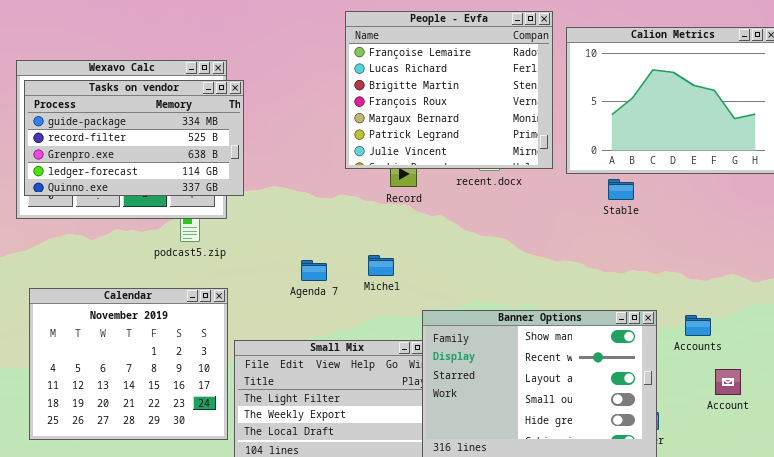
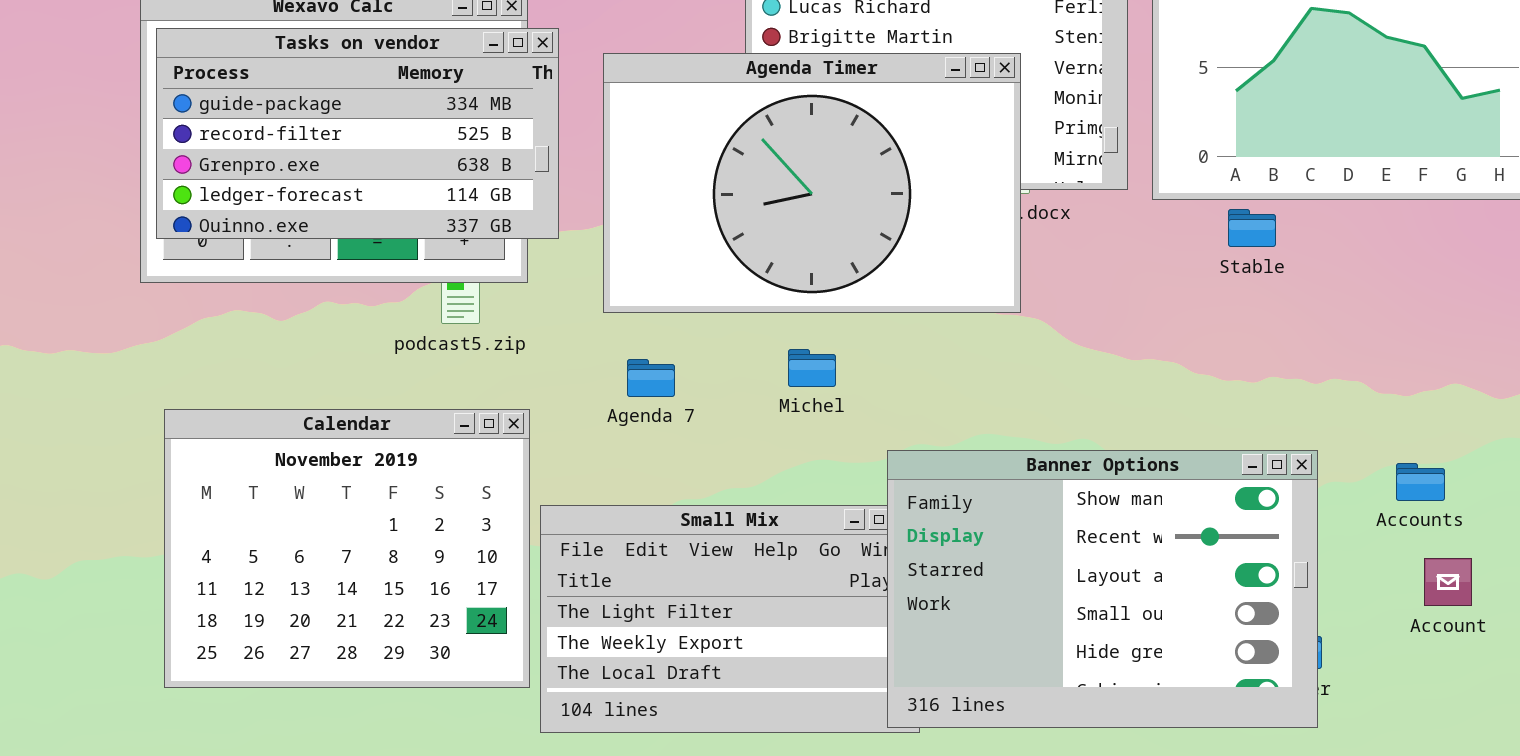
Agenda Timer: none -> [603,53,1021,313], opened
Agenda 7: [301,260,327,281] -> [627,359,675,397], moved
Accounts: [685,315,711,336] -> [1396,463,1445,501], moved

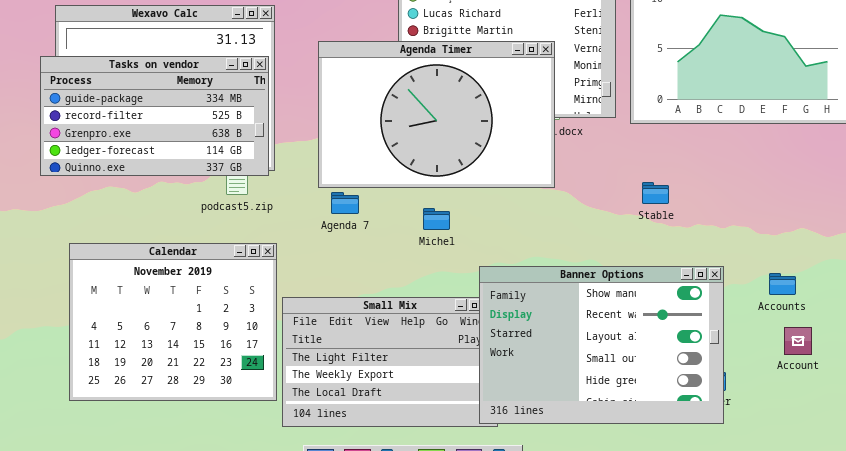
Tasks on vendor: [156,28,559,239] -> [40,56,269,176], moved
Stable: [1228,209,1276,247] -> [642,182,669,204], moved
Agenda 7: [627,359,675,397] -> [331,192,359,214], moved

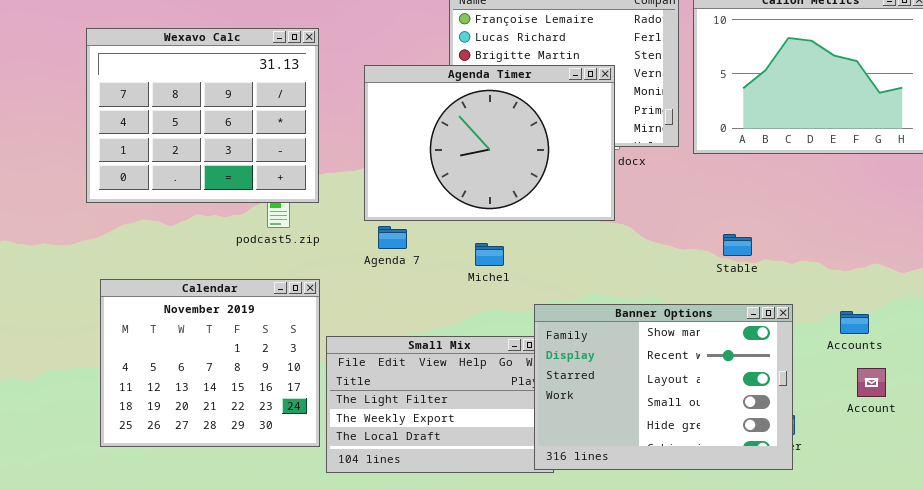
Tasks on vendor: [40,56,269,176] -> none, closed
Stable: [642,182,669,204] -> [723,234,752,256], moved

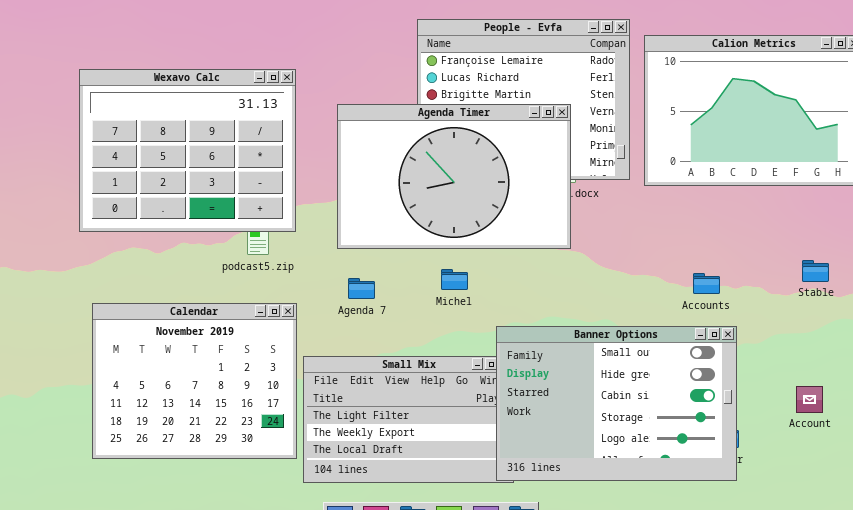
Agenda 7: [378,226,407,249] -> [348,278,375,299], moved
Stable: [723,234,752,256] -> [802,260,829,282], moved
Banner Options: [534,304,793,470] -> [496,326,737,481], scrolled down 3 rows
Accounts: [840,311,869,334] -> [693,273,720,294], moved

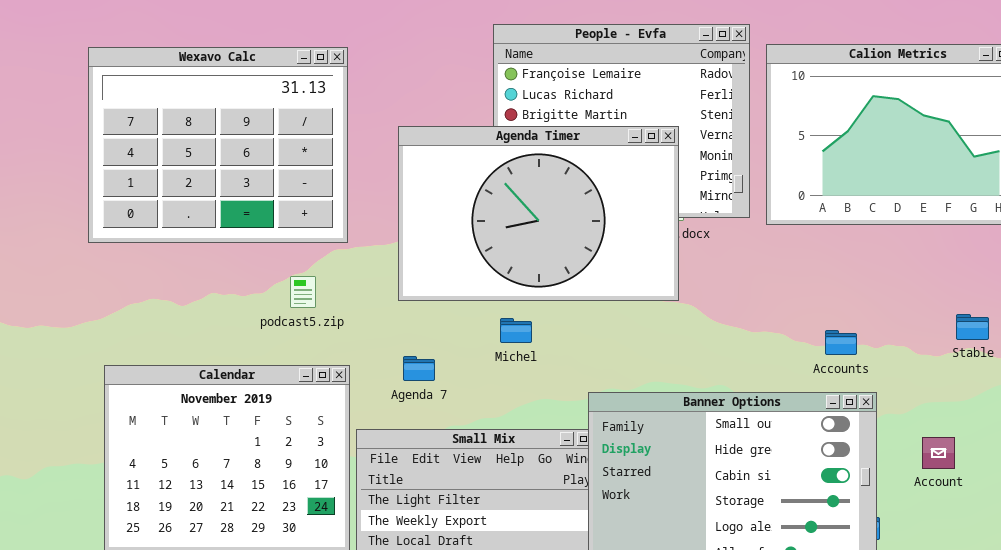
Wexavo Calc: [79,69,296,232] -> [88,47,348,243], moved
Michel: [441,269,468,290] -> [500,318,532,343], moved
Agenda 7: [348,278,375,299] -> [403,356,435,381], moved
Account: [796,386,823,413] -> [922,437,955,469], moved

